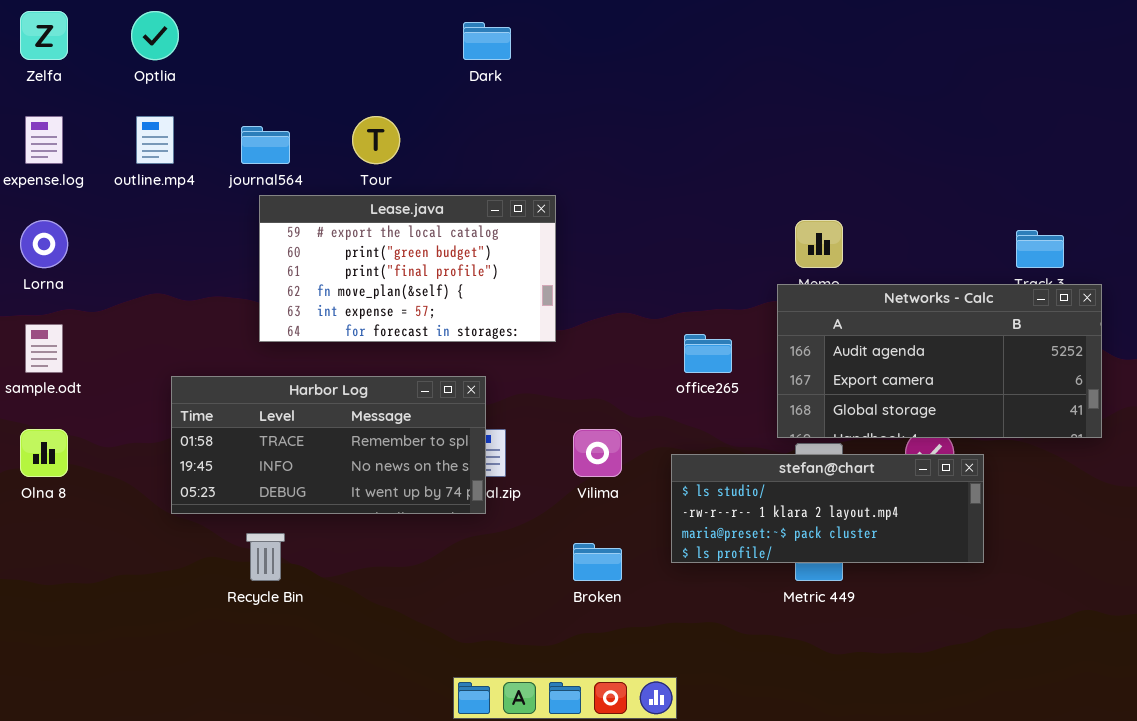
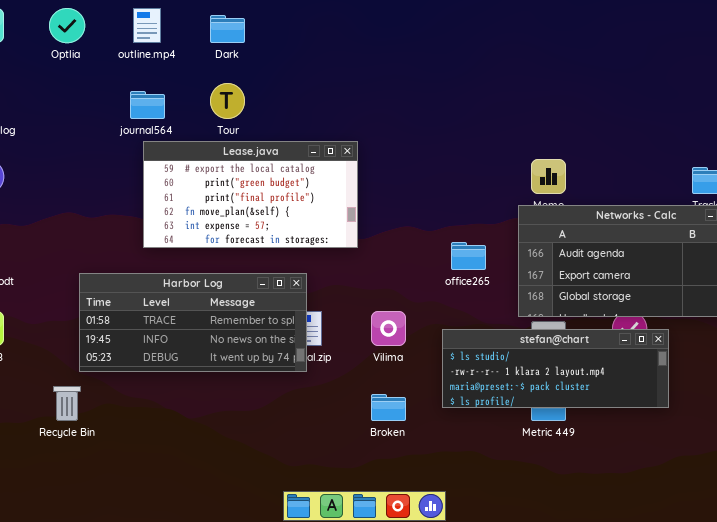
Dark: [463,22,511,60] -> [210,15,245,43], moved
outline.mp4: [136,116,174,164] -> [133,8,161,43], moved
Recycle Bin: [246,533,285,581] -> [53,386,81,421], moved

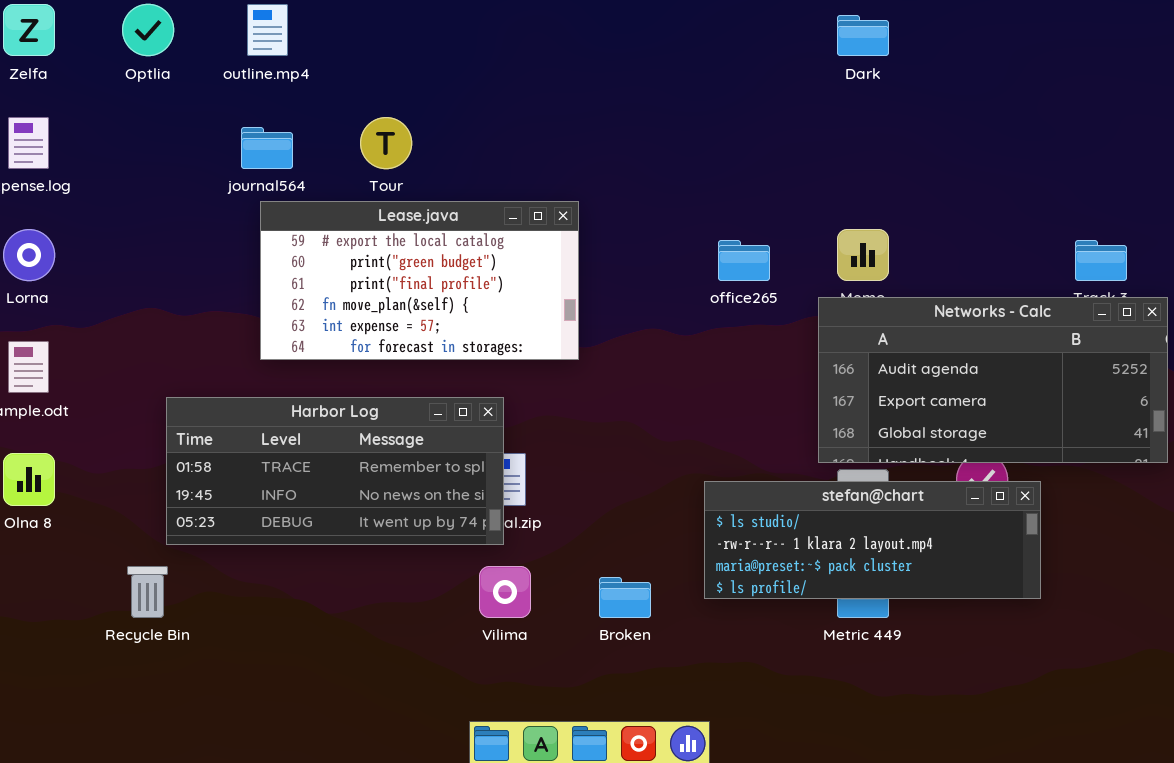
Dark: [210,15,245,43] -> [837,15,889,56], moved
office265: [451,242,486,270] -> [718,240,770,281], moved
Vilima: [371,311,406,346] -> [479,566,531,618], moved

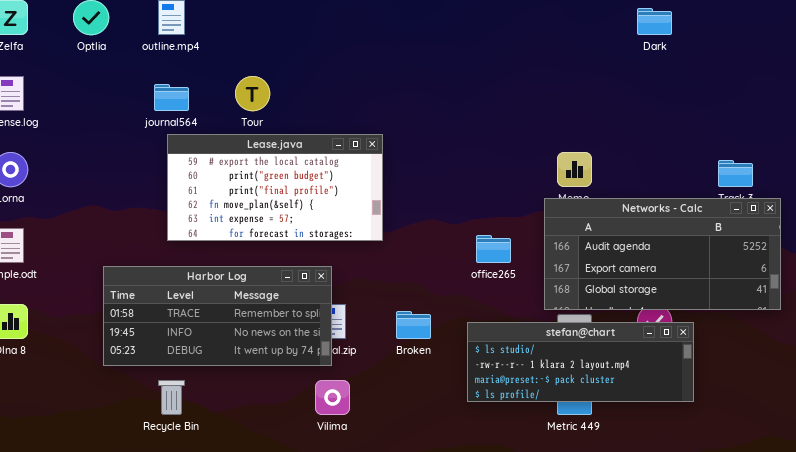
Dark: [837,15,889,56] -> [637,8,672,35], moved
office265: [718,240,770,281] -> [476,235,511,263], moved
Recycle Bin: [127,566,168,618] -> [158,380,185,415], moved
Broken: [599,577,651,618] -> [396,311,431,339], moved

